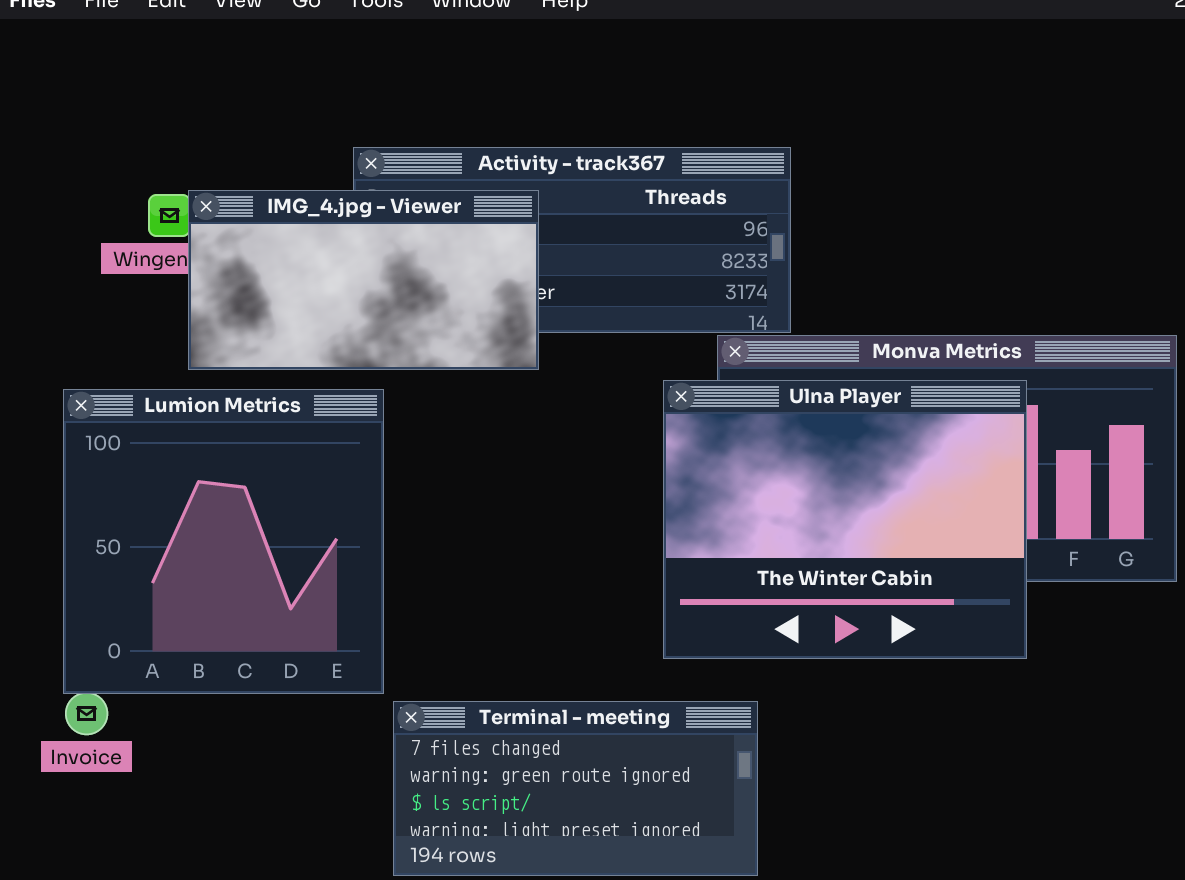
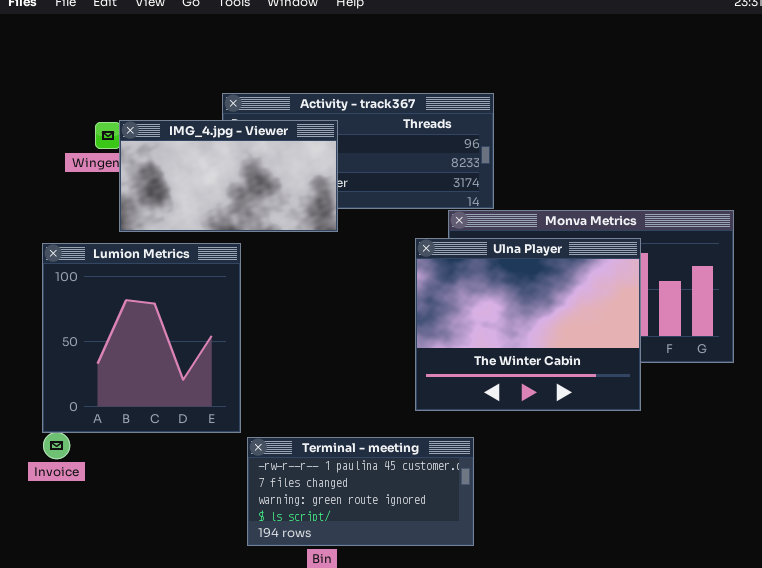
Terminal - meeting: [393,701,758,876] -> [247,437,474,546], scrolled up 1 row

